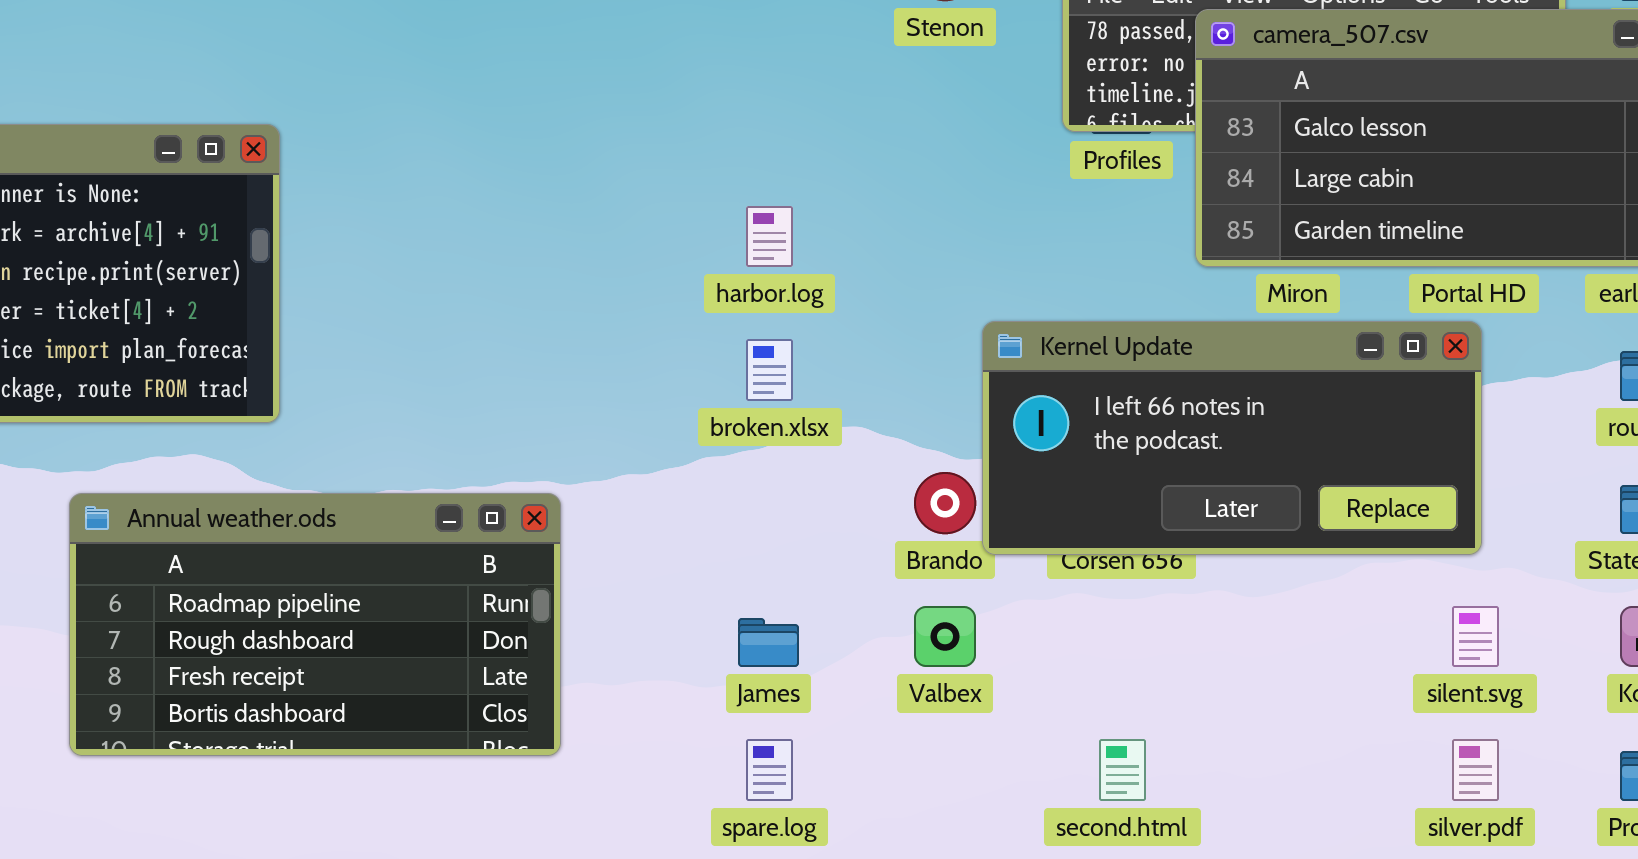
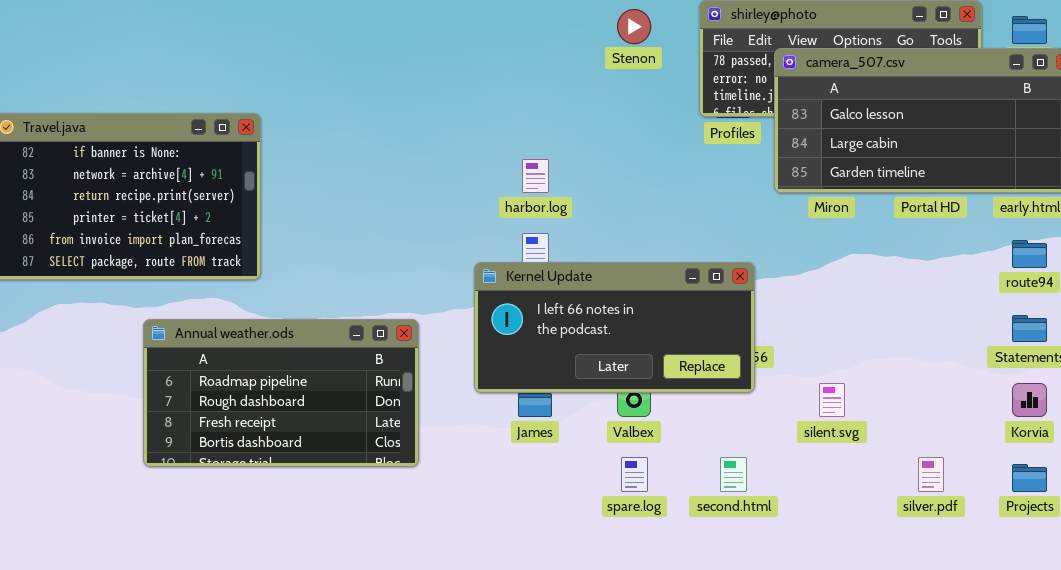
Kernel Update: [982,321,1482,555] -> [474,262,755,393], moved
silent.svg: [1452,606,1499,667] -> [819,383,845,417], moved
spare.log: [746,739,793,801] -> [621,457,648,492], moved

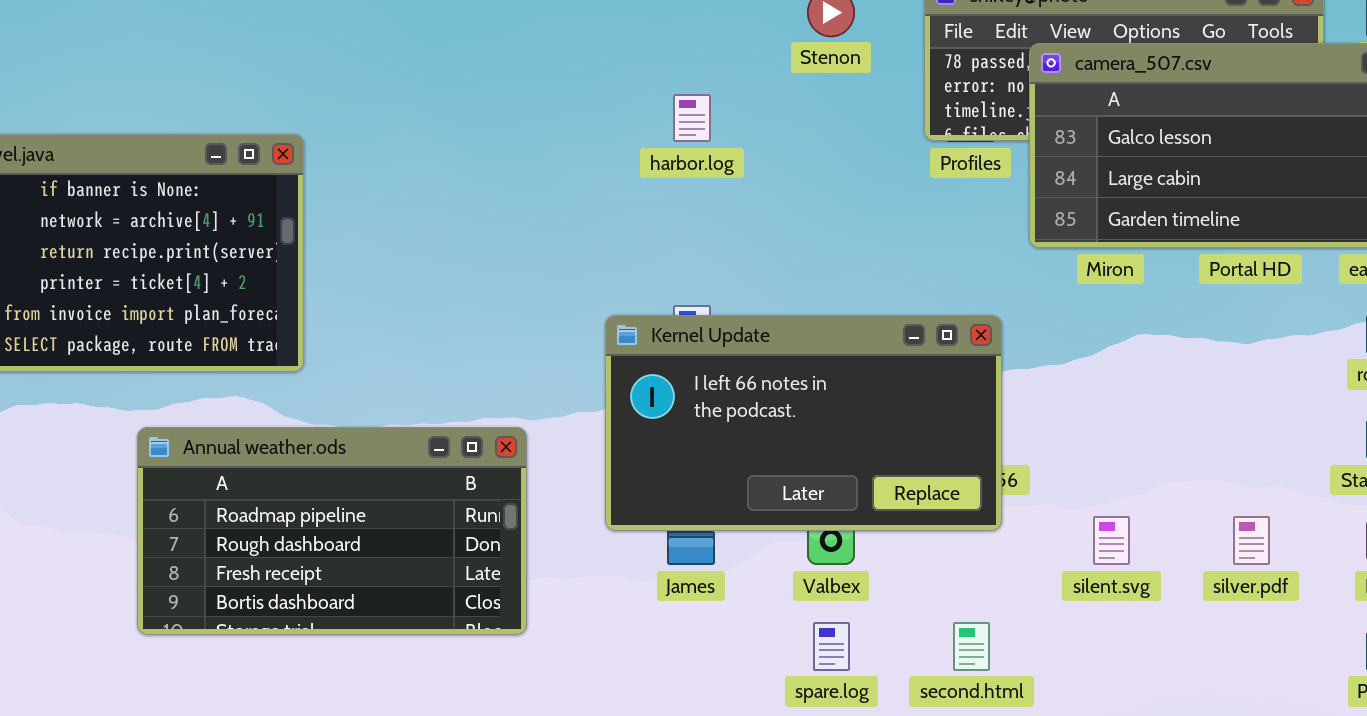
harbor.log: [522,159,549,193] -> [673,94,711,142], moved
Kernel Update: [474,262,755,393] -> [605,315,1002,531], resized
silver.pdf: [918,457,944,492] -> [1233,516,1270,565], moved

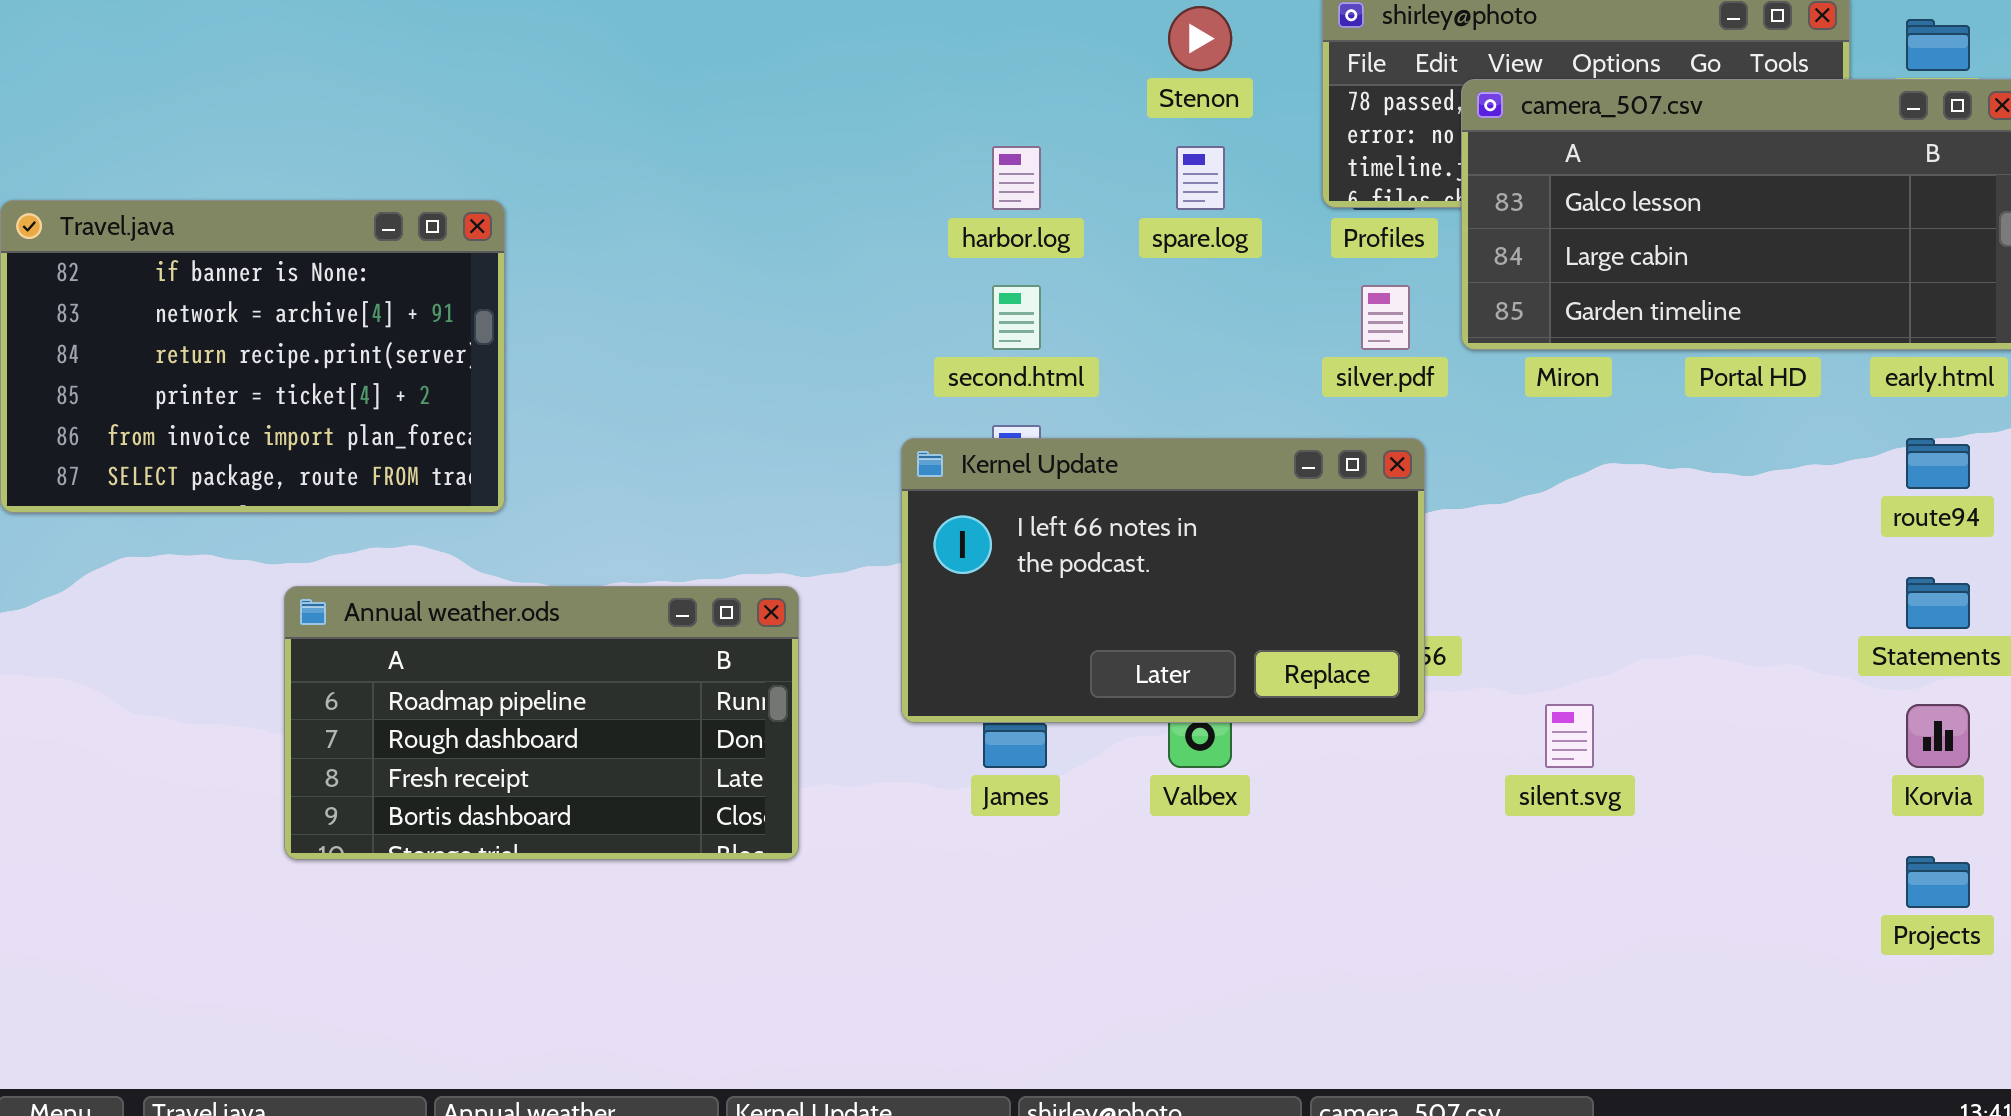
silver.pdf: [1233,516,1270,565] -> [1361,285,1410,350], moved
spare.log: [813,622,850,671] -> [1176,146,1225,210], moved
second.html: [953,622,990,671] -> [992,285,1041,350], moved

